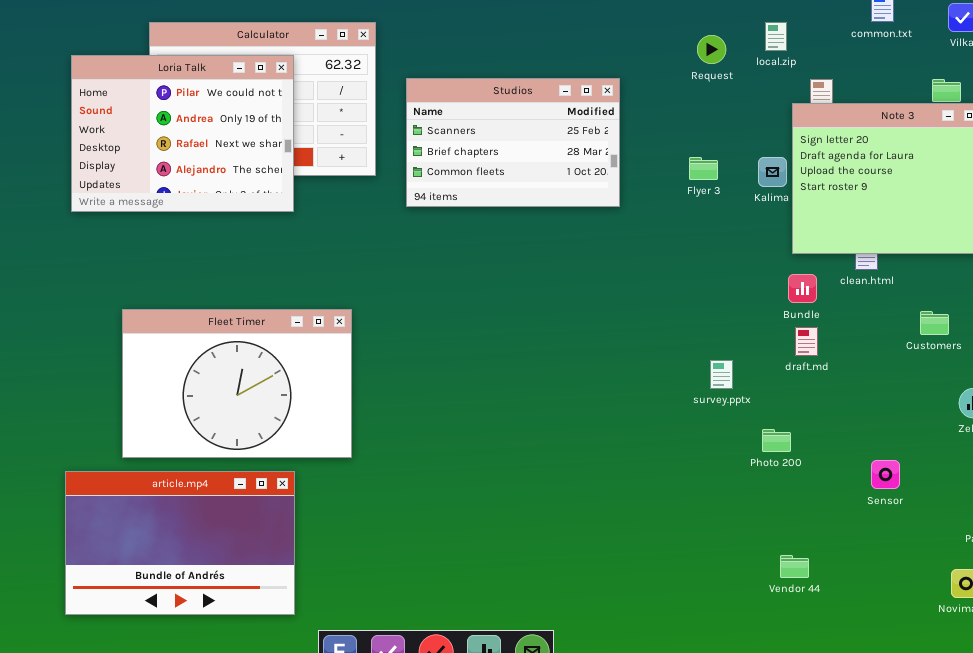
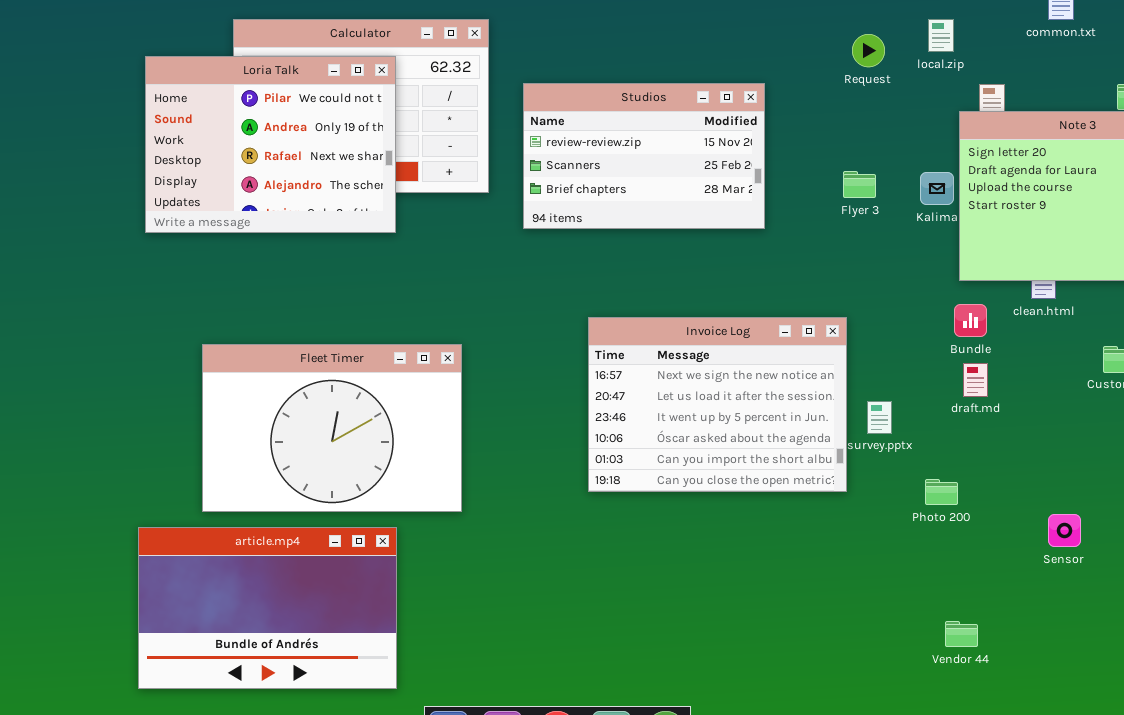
Studios: [406,78,620,207] -> [523,83,765,229], scrolled up 1 row
Invoice Log: none -> [588,317,847,492], opened

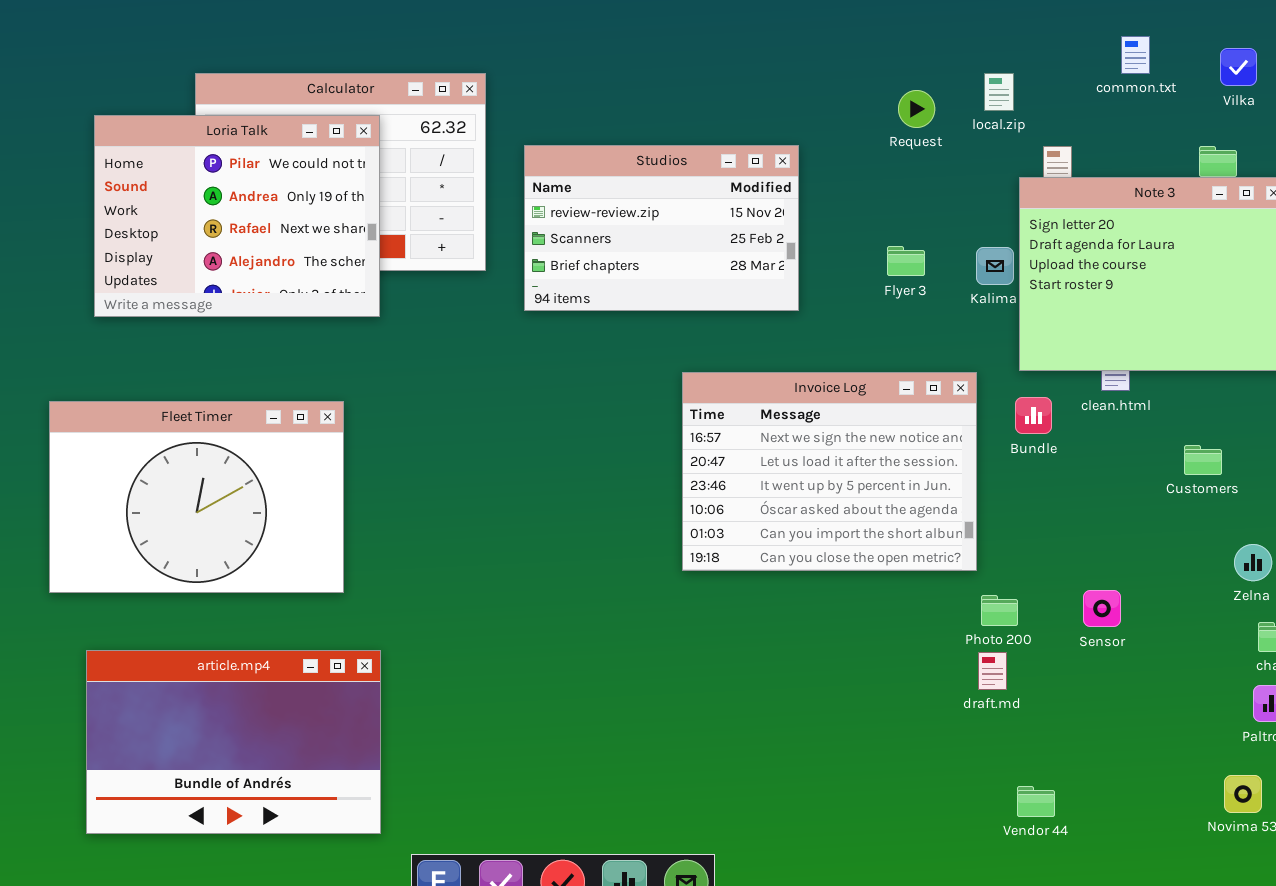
Invoice Log: [588,317,847,492] -> [682,372,977,571], moved
Fleet Timer: [202,344,462,512] -> [49,401,344,593], moved
draft.md: [963,363,988,397] -> [978,652,1007,690], moved
Sensor: [1048,514,1081,547] -> [1083,590,1121,627], moved
Vendor 44: [945,621,978,647] -> [1017,786,1055,817], moved

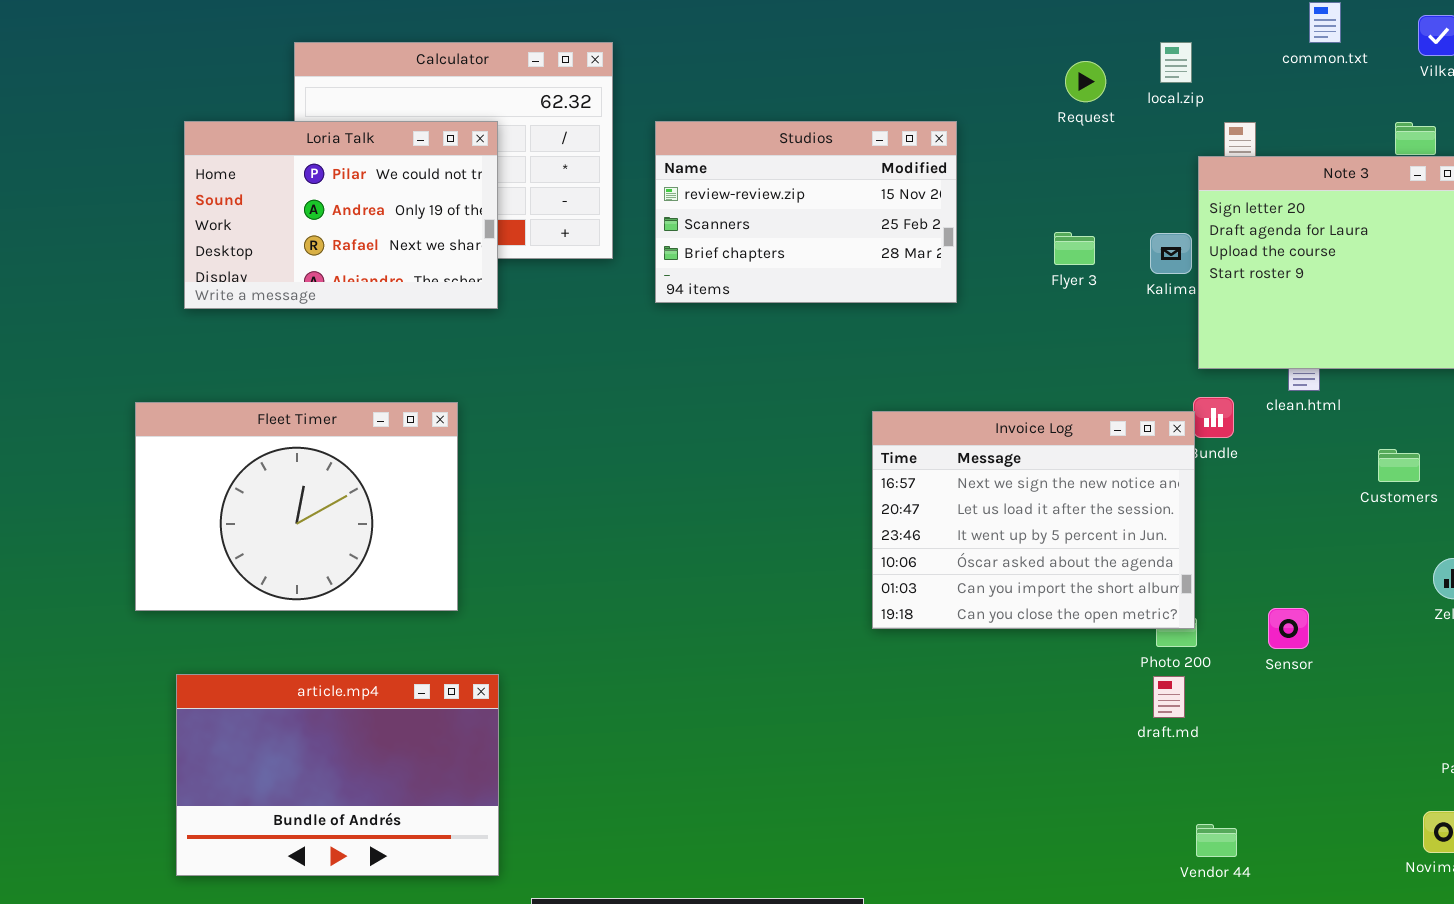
Loria Talk: [94,115,380,317] -> [184,121,498,309], resized
Invoice Log: [682,372,977,571] -> [872,411,1195,629], moved

